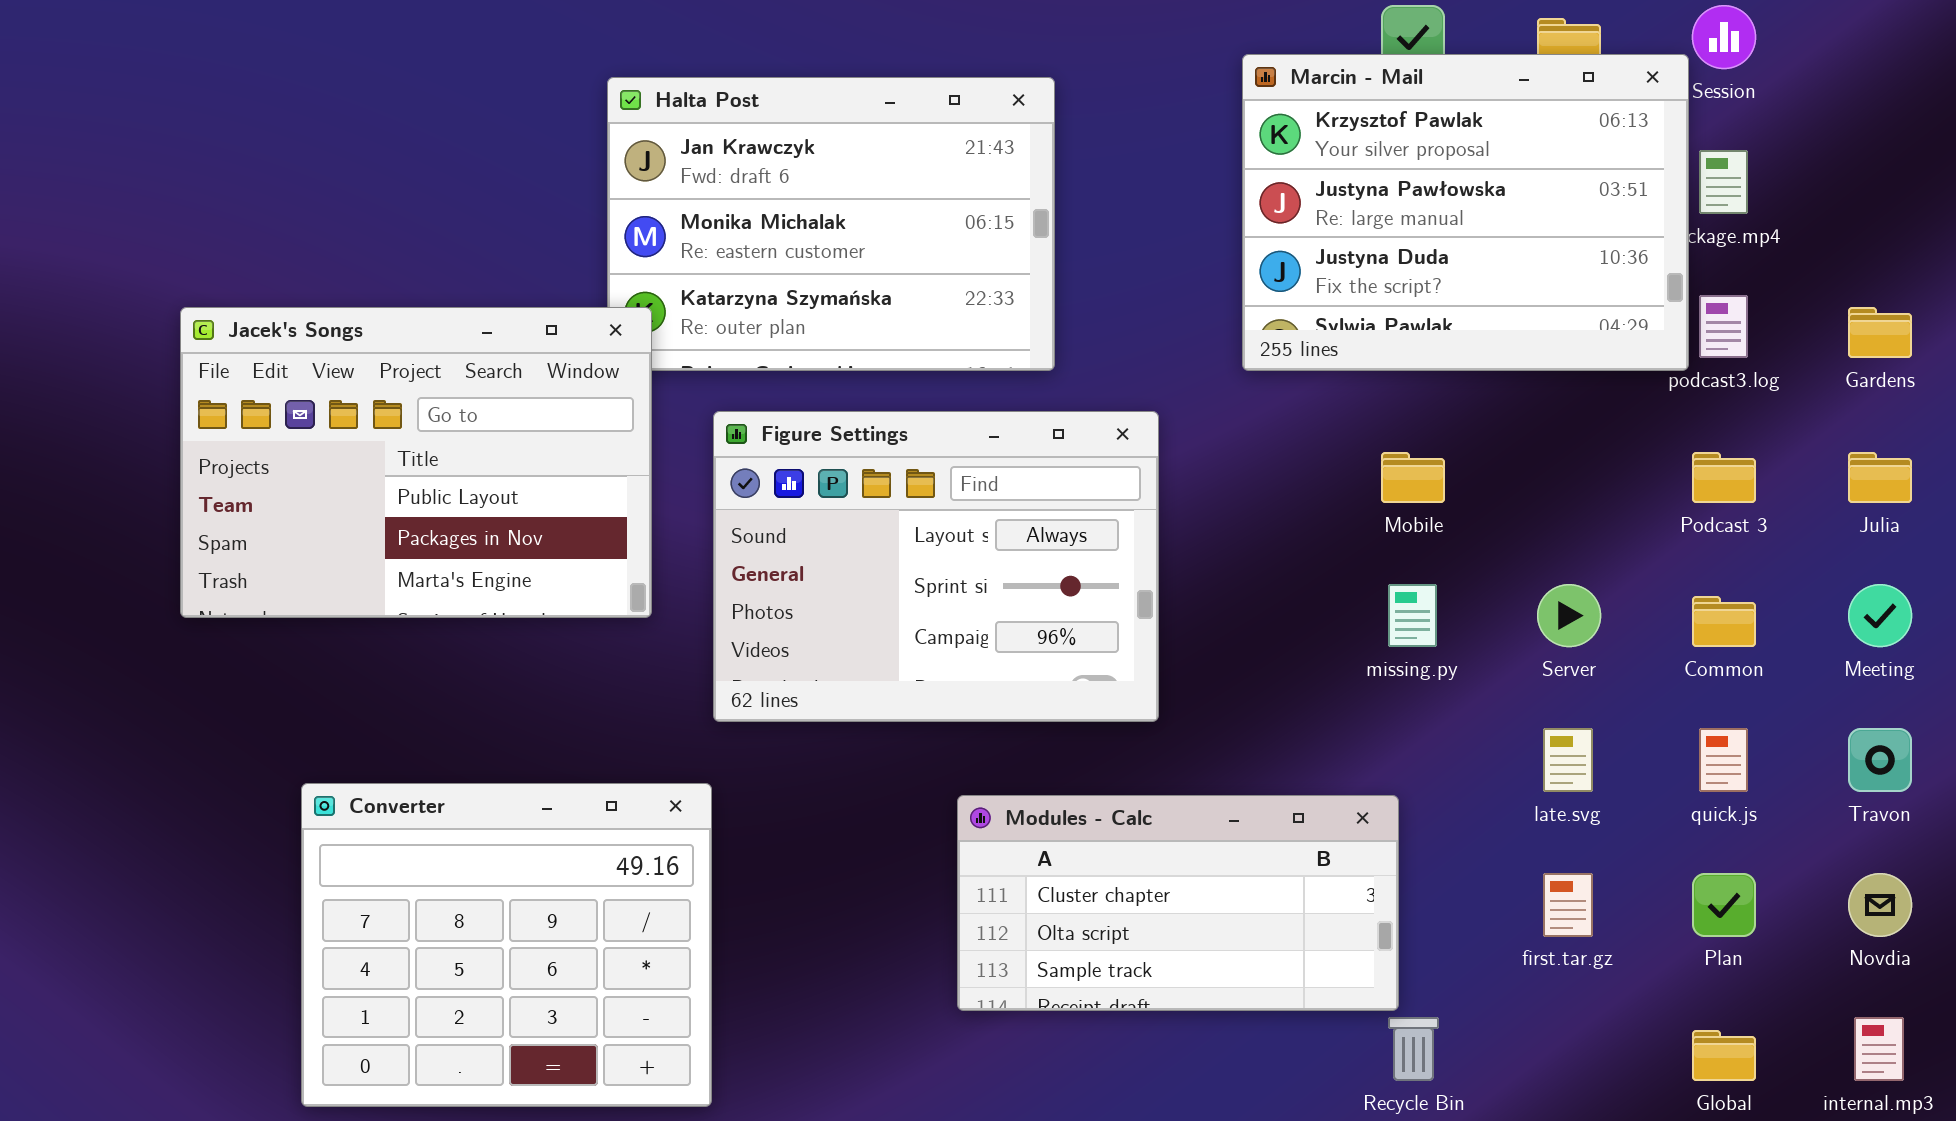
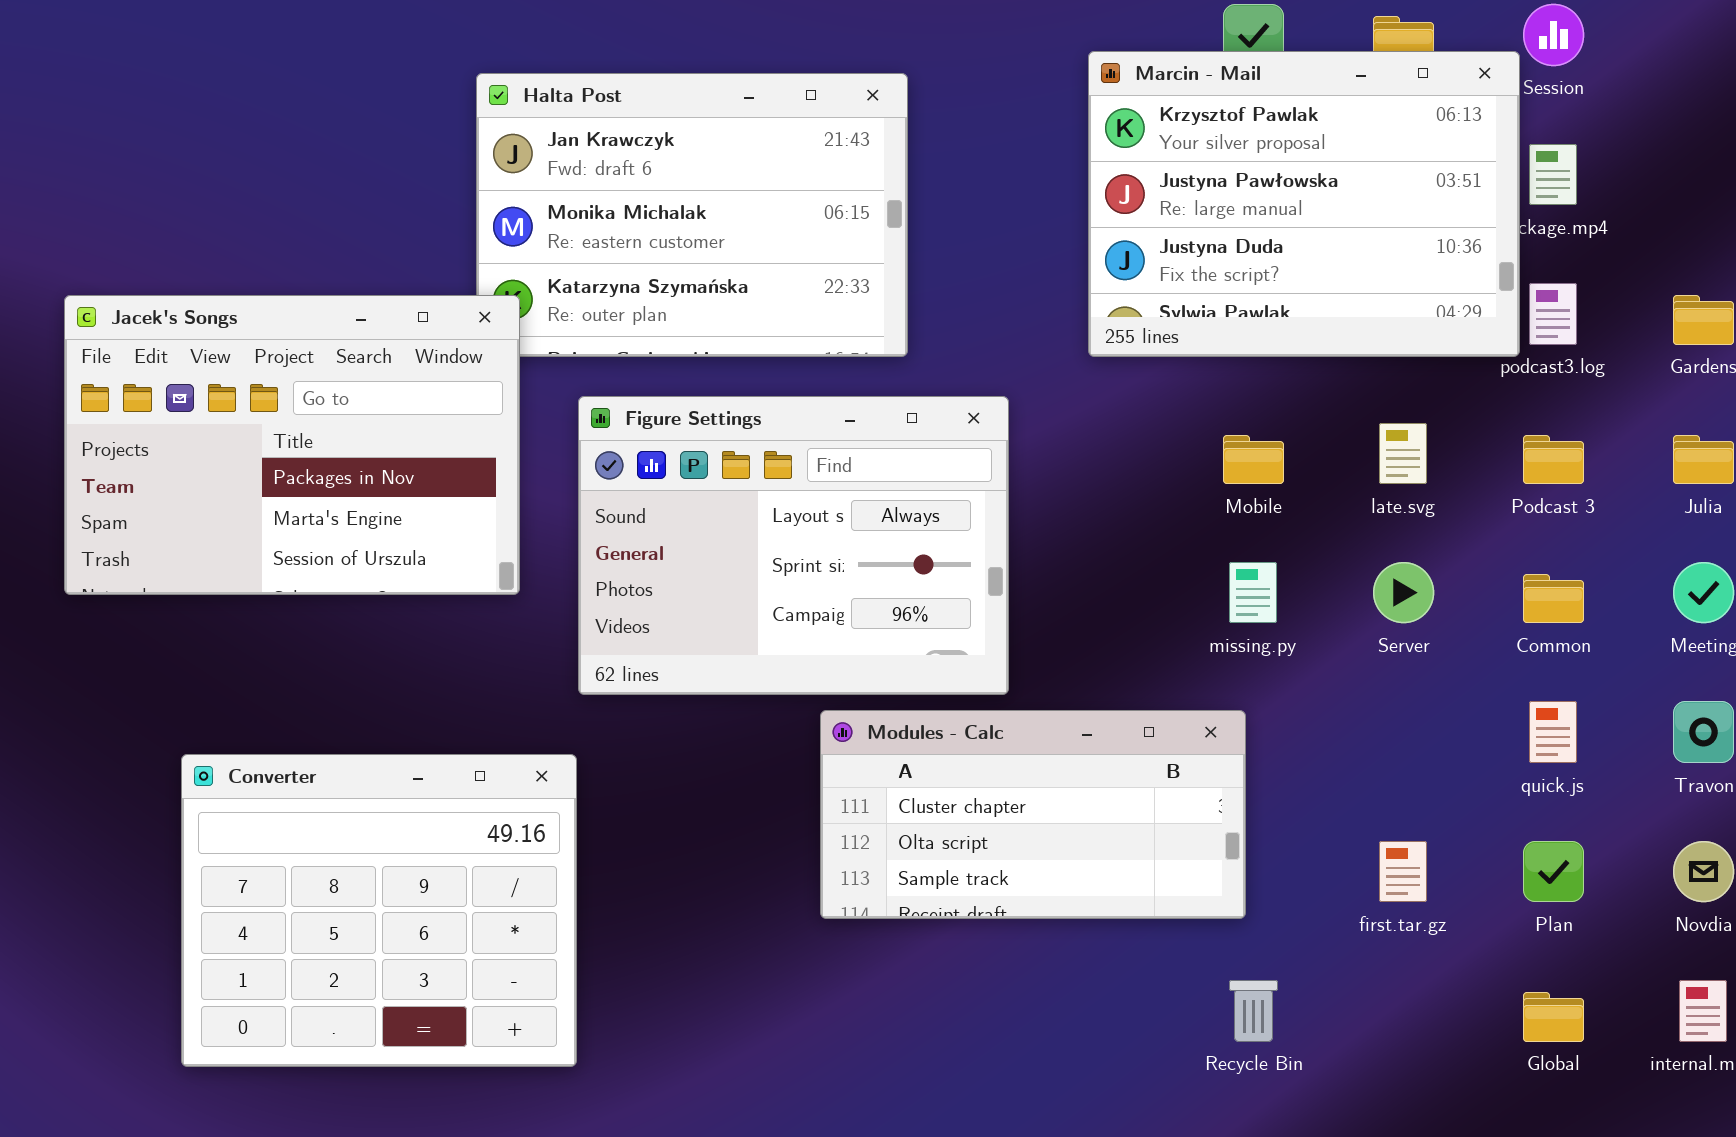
Jacek's Songs: [180,307,652,618] -> [64,295,520,595], scrolled down 1 row
late.svg: [1543,728,1593,792] -> [1379,423,1427,484], moved
Modules - Calc: [957,795,1399,1011] -> [820,710,1246,919], moved

